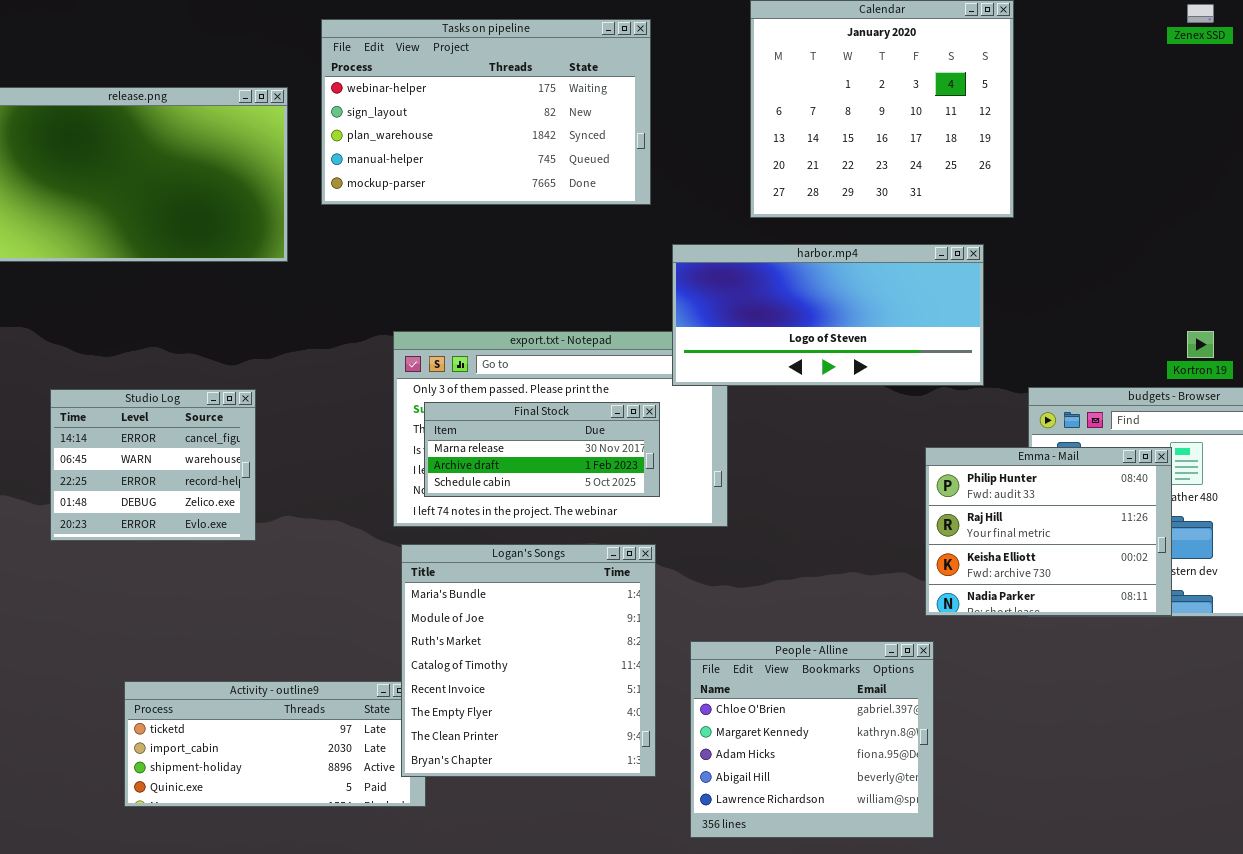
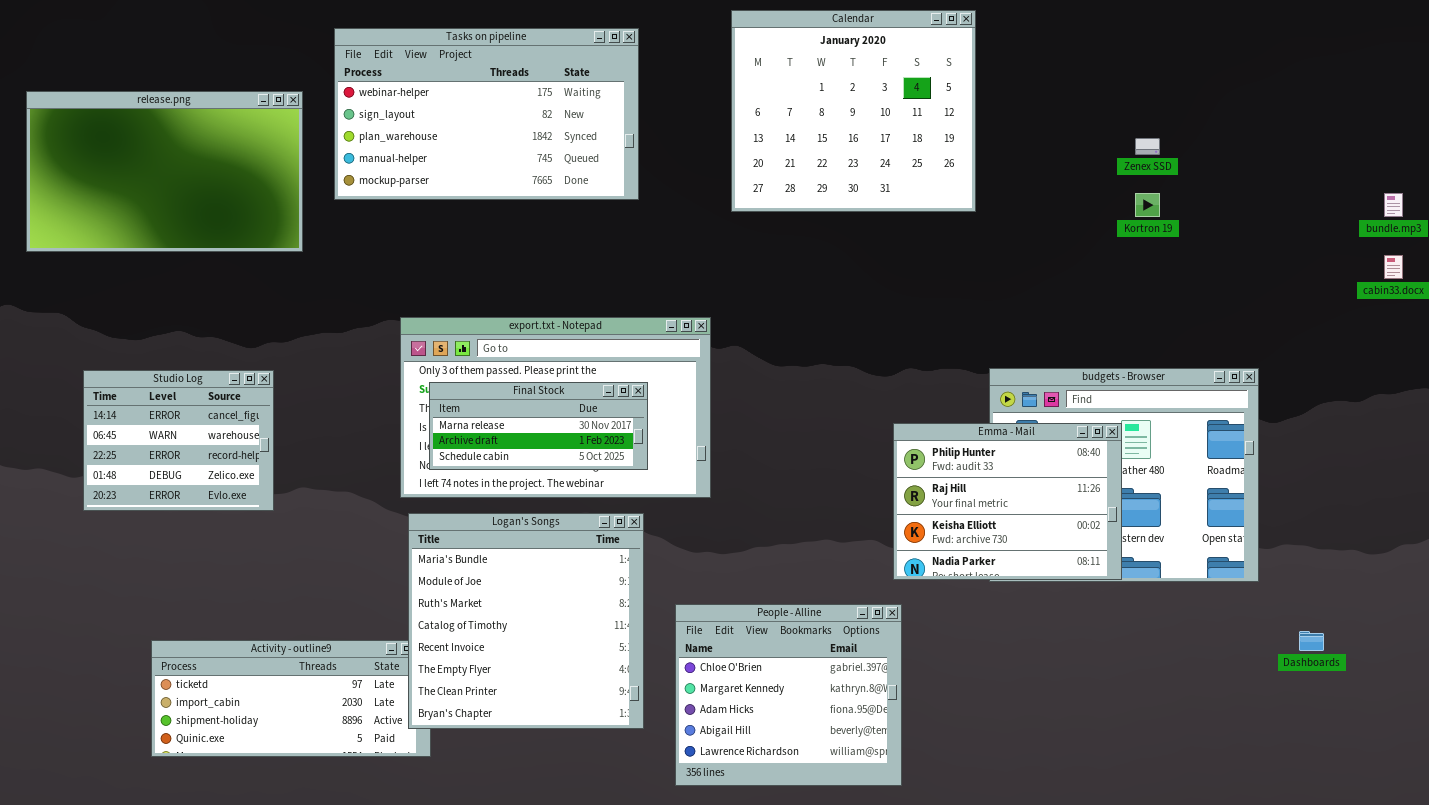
Zenex SSD: [1187,4,1214,23] -> [1135,138,1160,155], moved
harbor.mp4: [672,244,984,386] -> none, closed
Kortron 19: [1187,331,1214,358] -> [1135,193,1160,217], moved

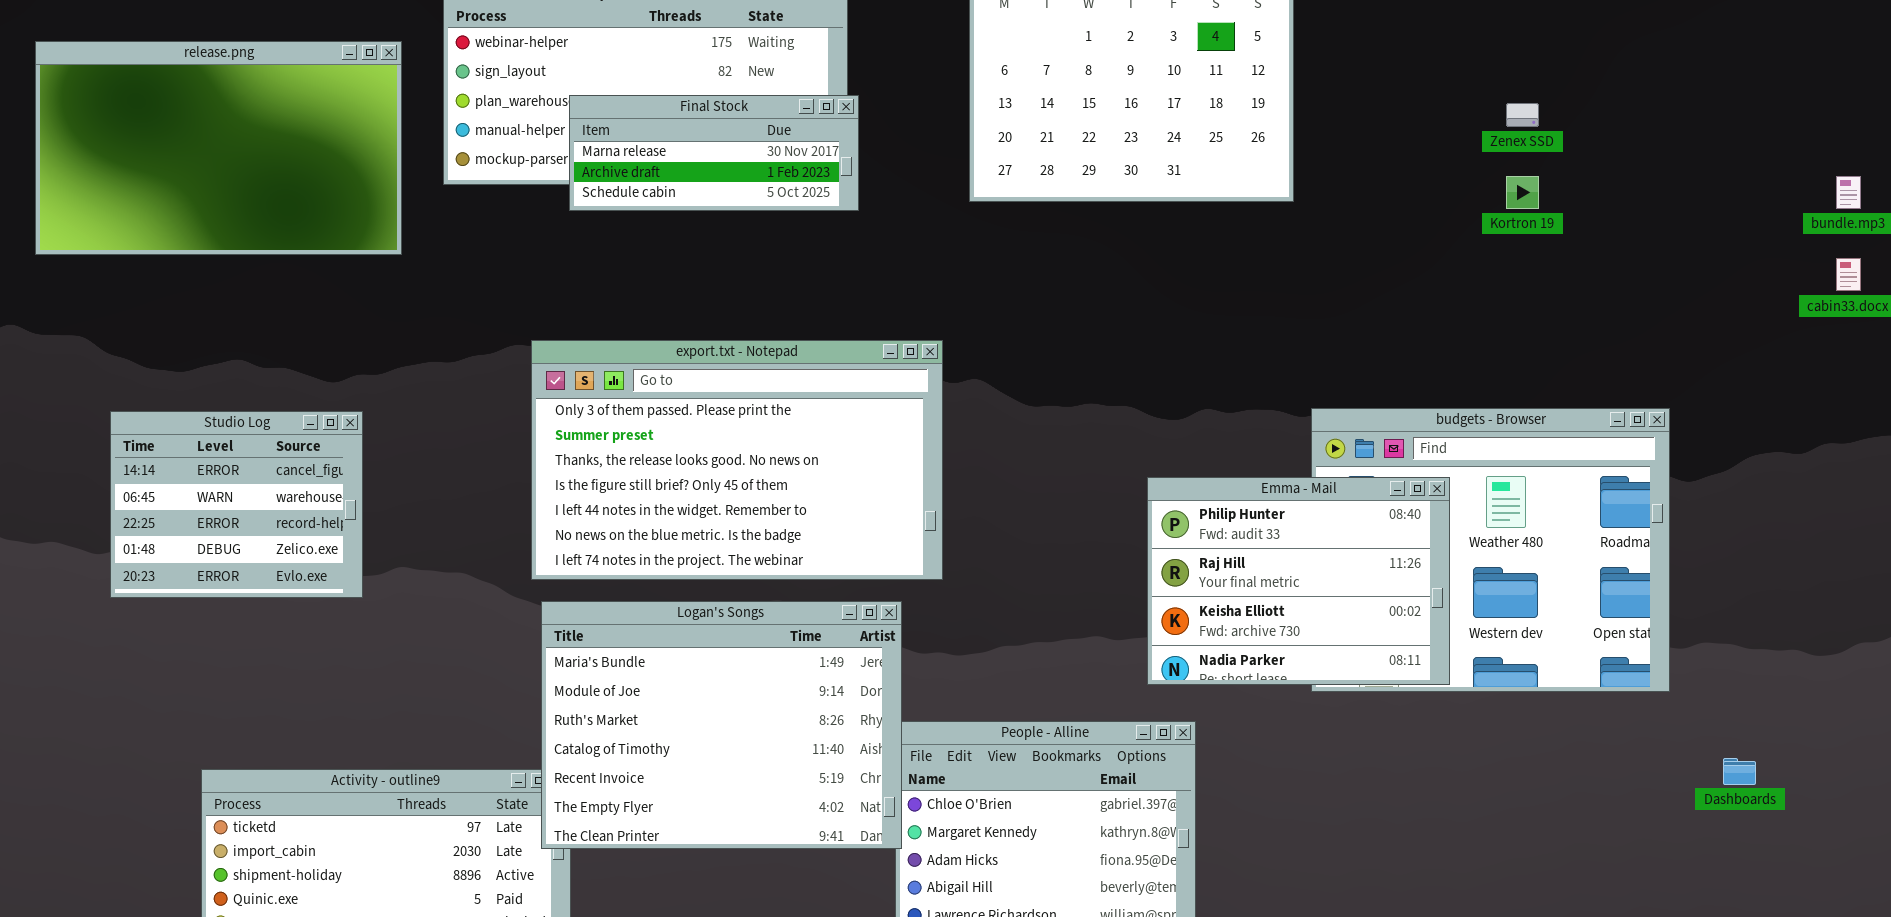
Final Stock: [429,382,648,470] -> [569,95,859,211], moved
Emma - Mail: [893,423,1122,580] -> [1147,477,1450,685], moved
Logan's Songs: [408,513,644,729] -> [541,601,902,849], resized

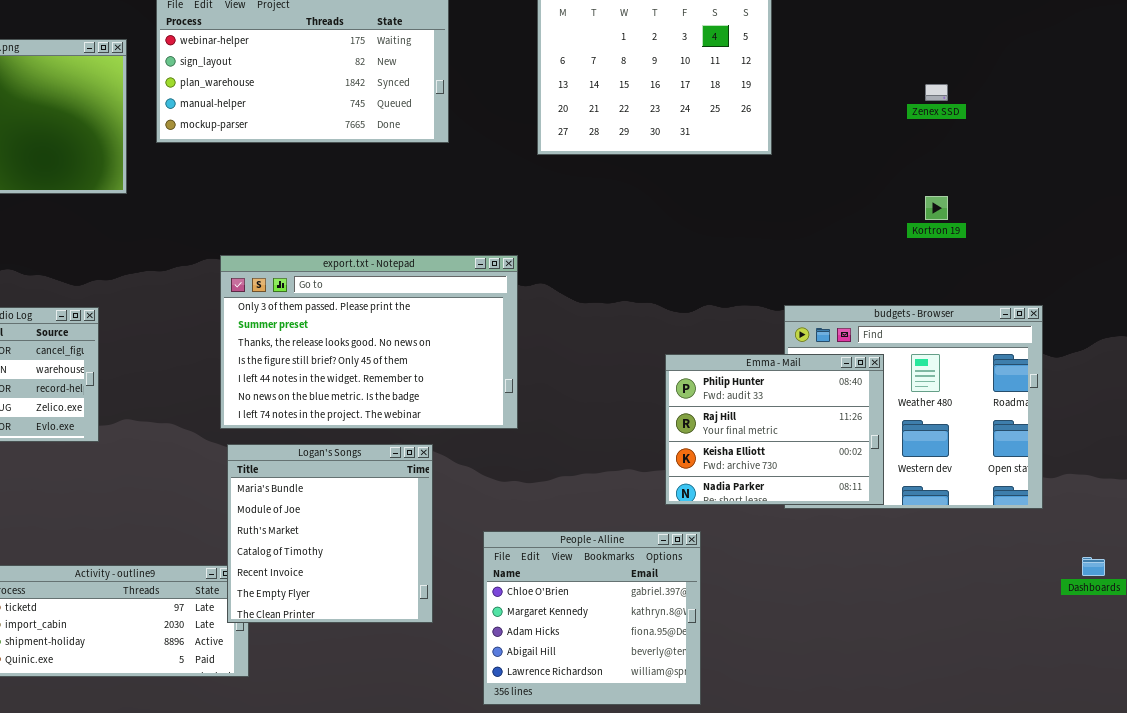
Final Stock: [569,95,859,211] -> none, closed
Kortron 19: [1506,176,1539,209] -> [925,196,948,220], moved
Logan's Songs: [541,601,902,849] -> [227,444,433,623], resized

